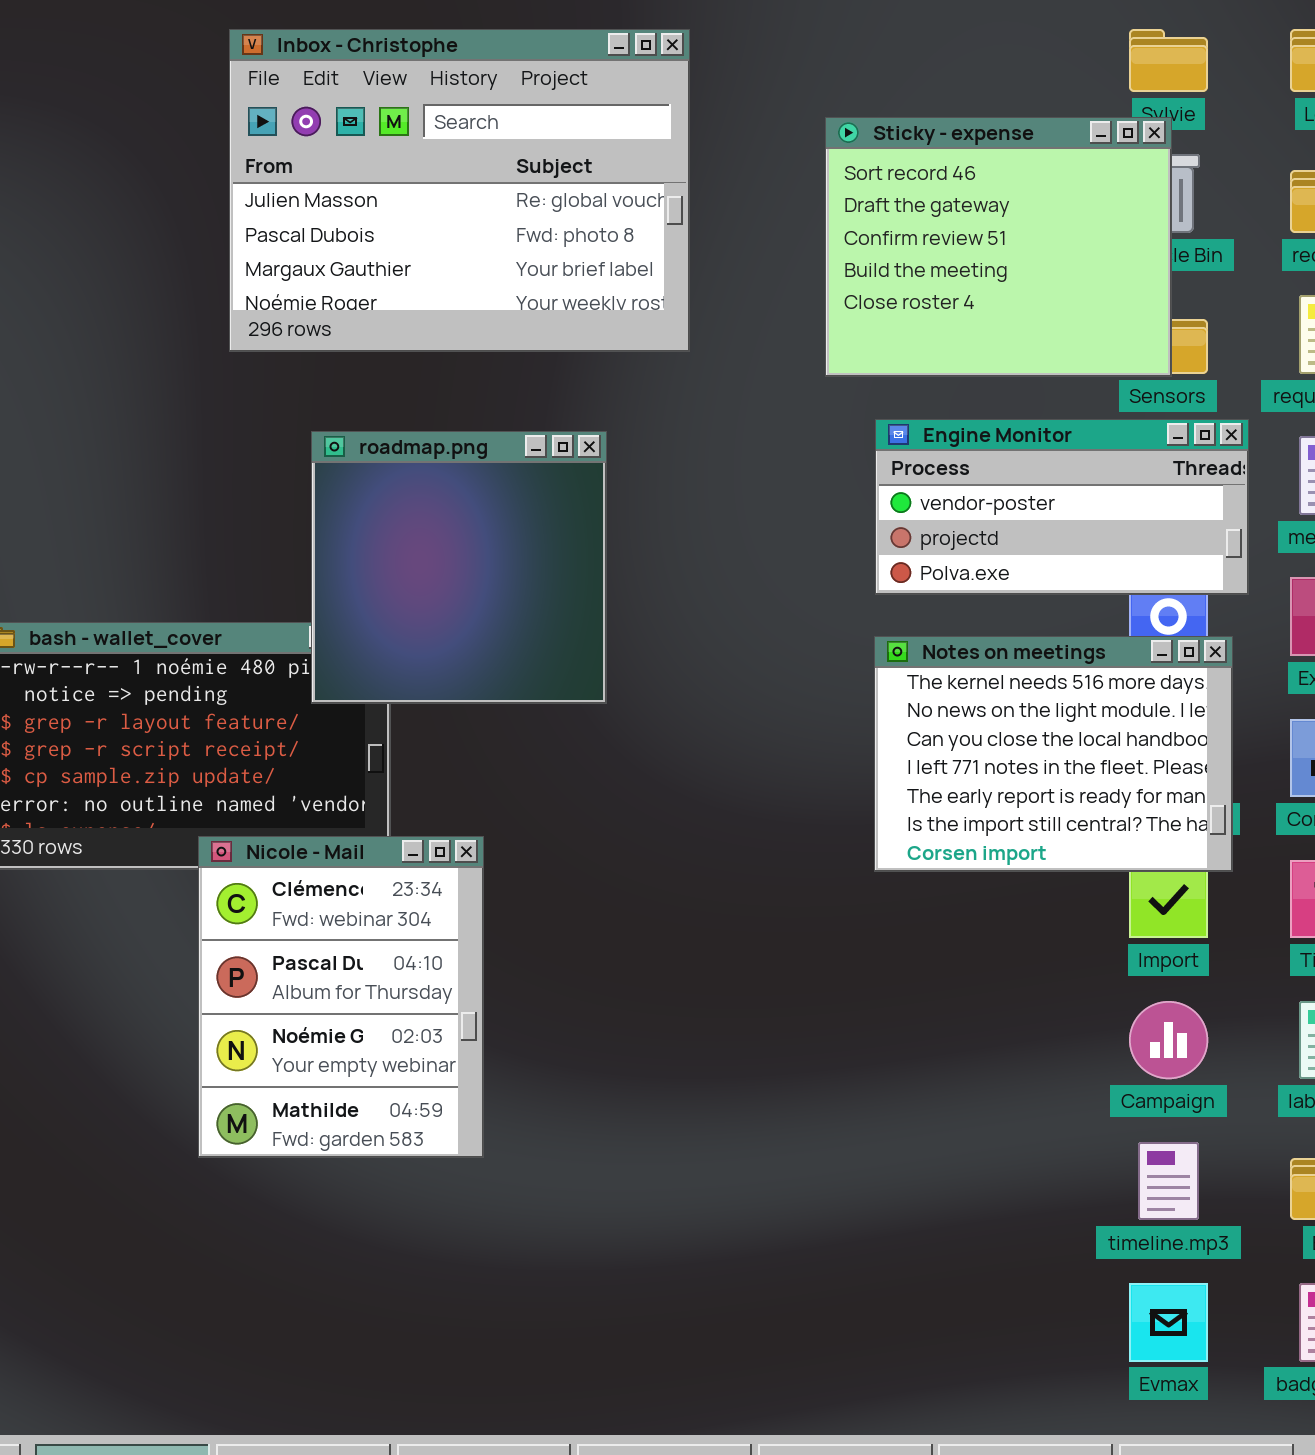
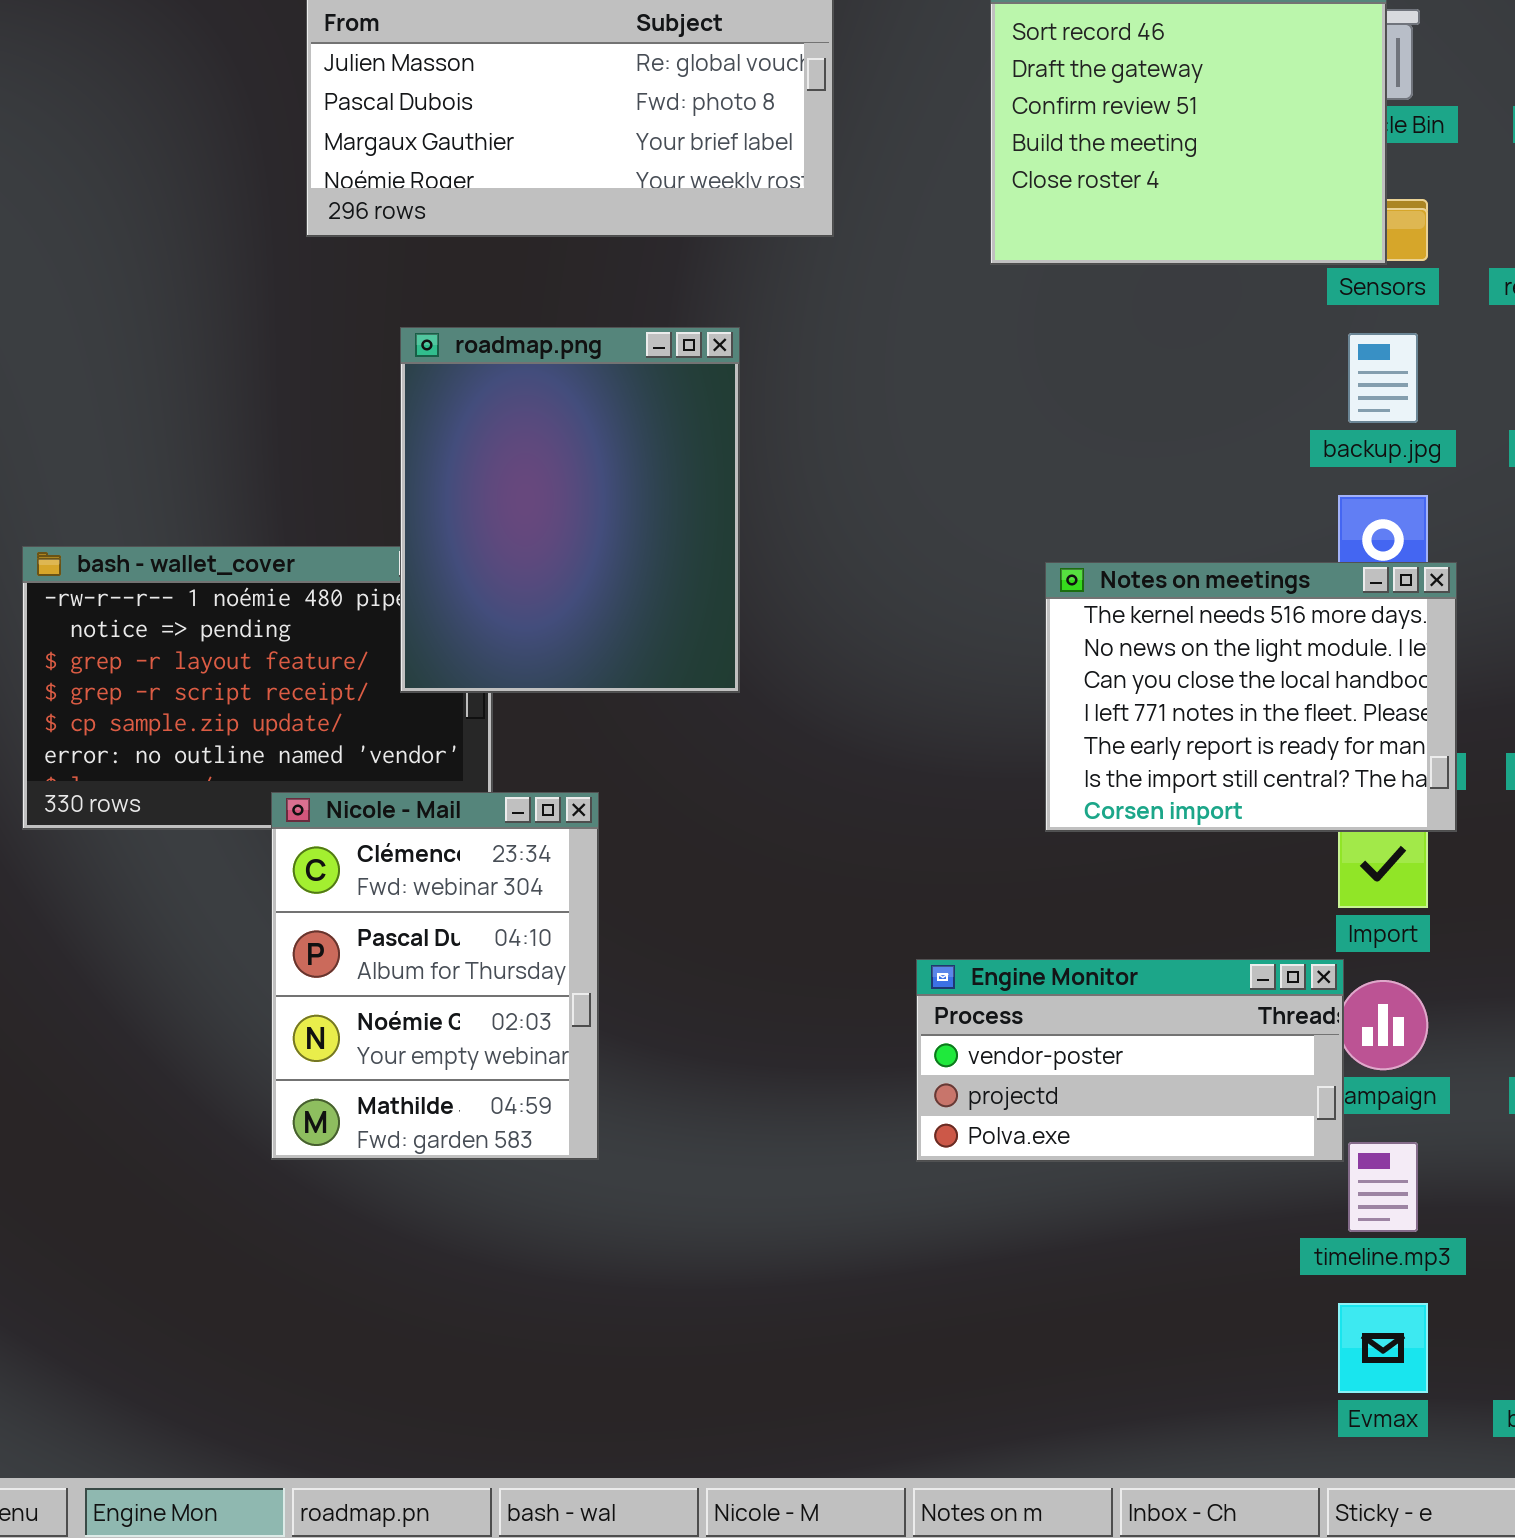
Engine Monitor: [875,419,1249,595] -> [916,959,1344,1162], moved
roadmap.png: [311,431,607,704] -> [400,327,740,693], resized

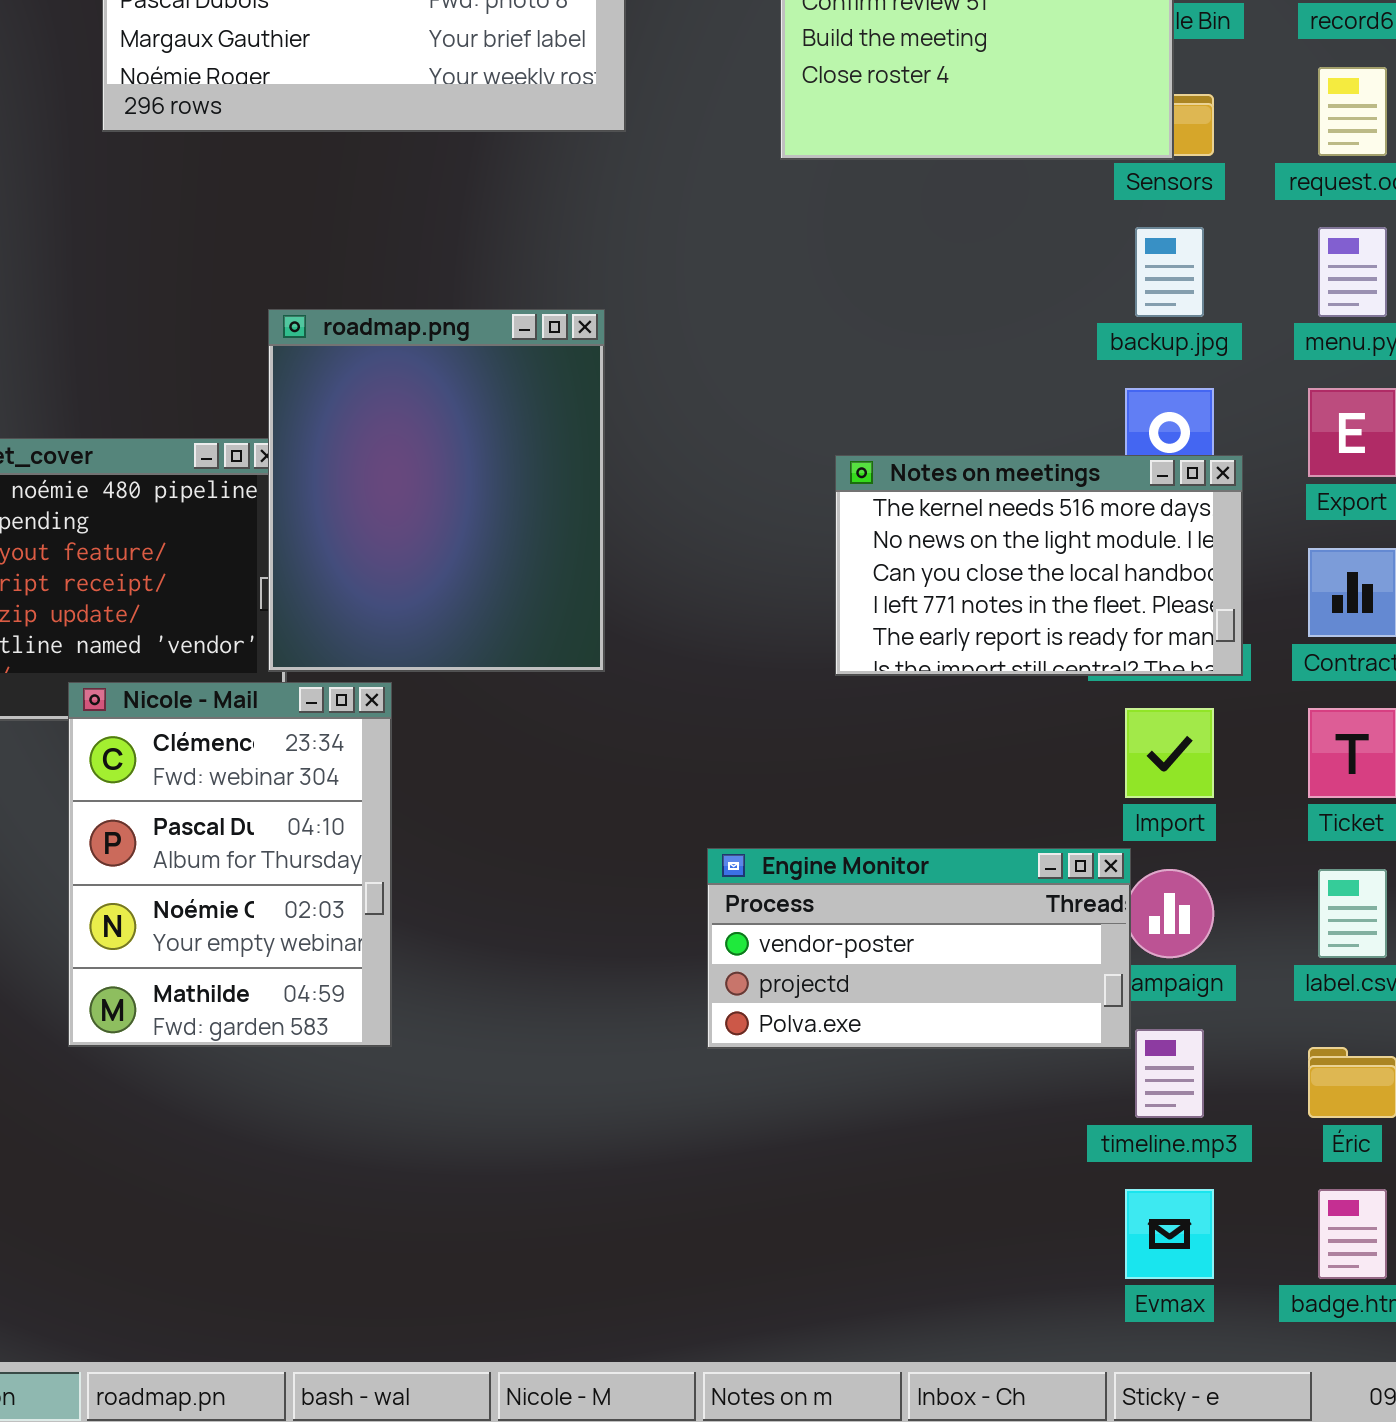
roadmap.png: [400,327,740,693] -> [268,309,605,672], moved
Notes on meetings: [1045,562,1457,832] -> [835,455,1243,676], resized

